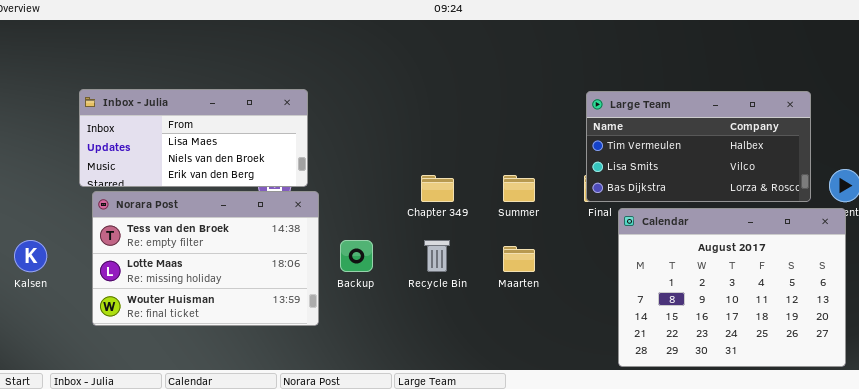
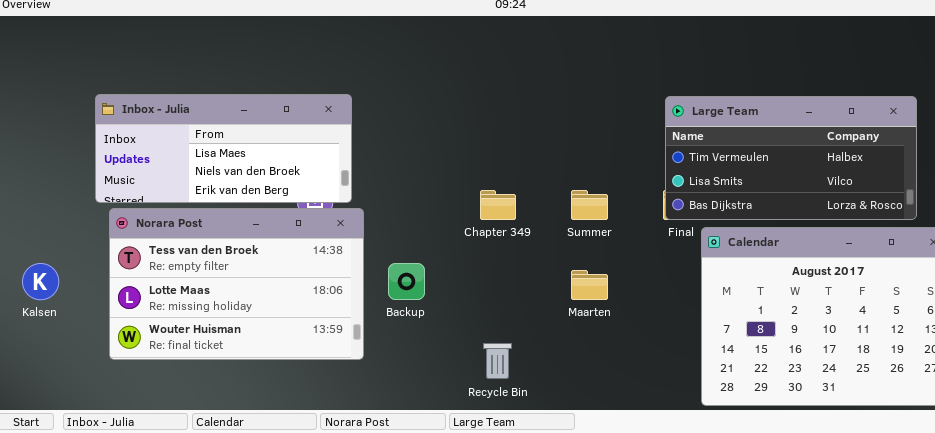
Recycle Bin: [424,240,450,272] -> [483,343,512,379], moved

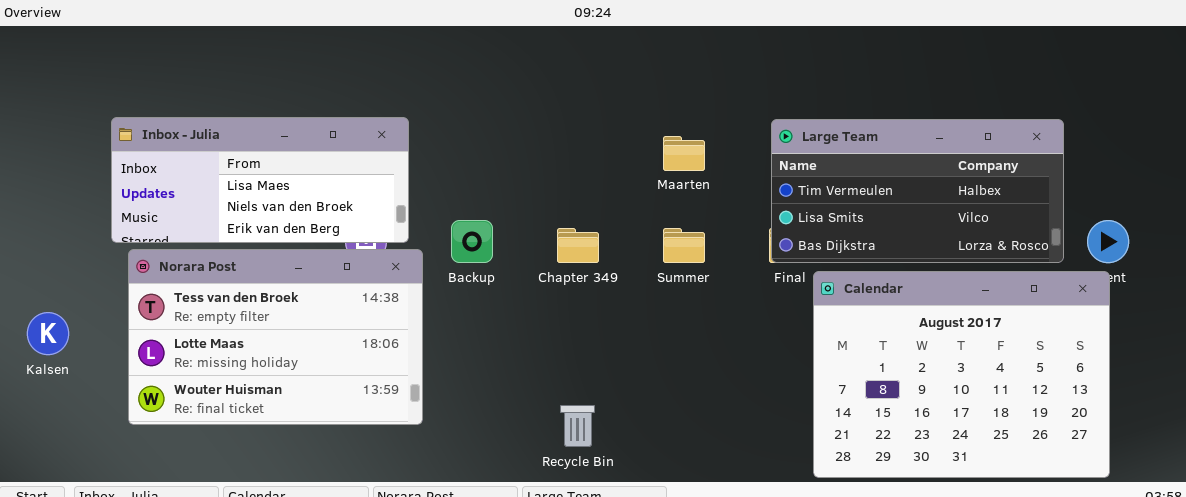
Backup: [388,263,425,300] -> [451,220,493,263], moved
Maarten: [571,270,608,300] -> [663,136,705,171], moved

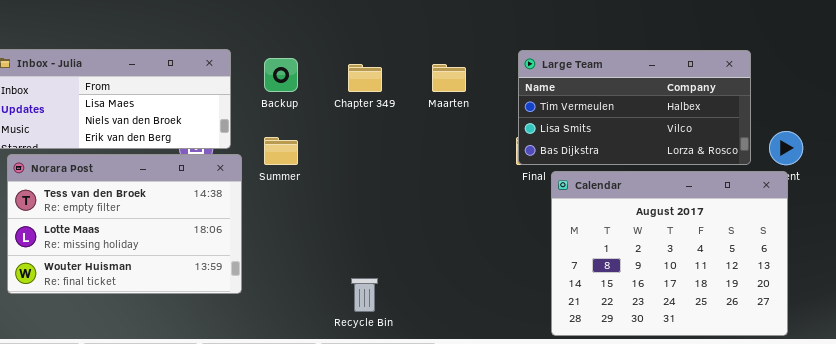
Backup: [451,220,493,263] -> [264,58,298,92], moved
Chapter 349: [557,228,599,263] -> [348,64,382,92], moved
Summer: [663,228,705,263] -> [264,137,298,165], moved

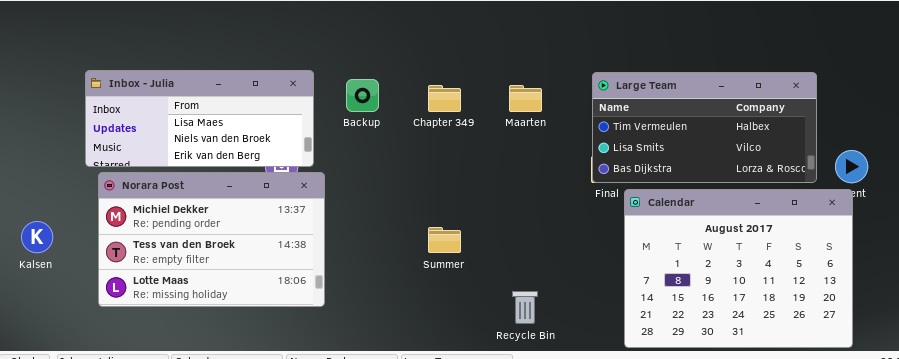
Summer: [264,137,298,165] -> [428,227,461,253], moved
Norara Post: [7,154,242,294] -> [98,172,325,307], scrolled up 1 row
Recycle Bin: [351,278,378,312] -> [512,291,538,324], moved

